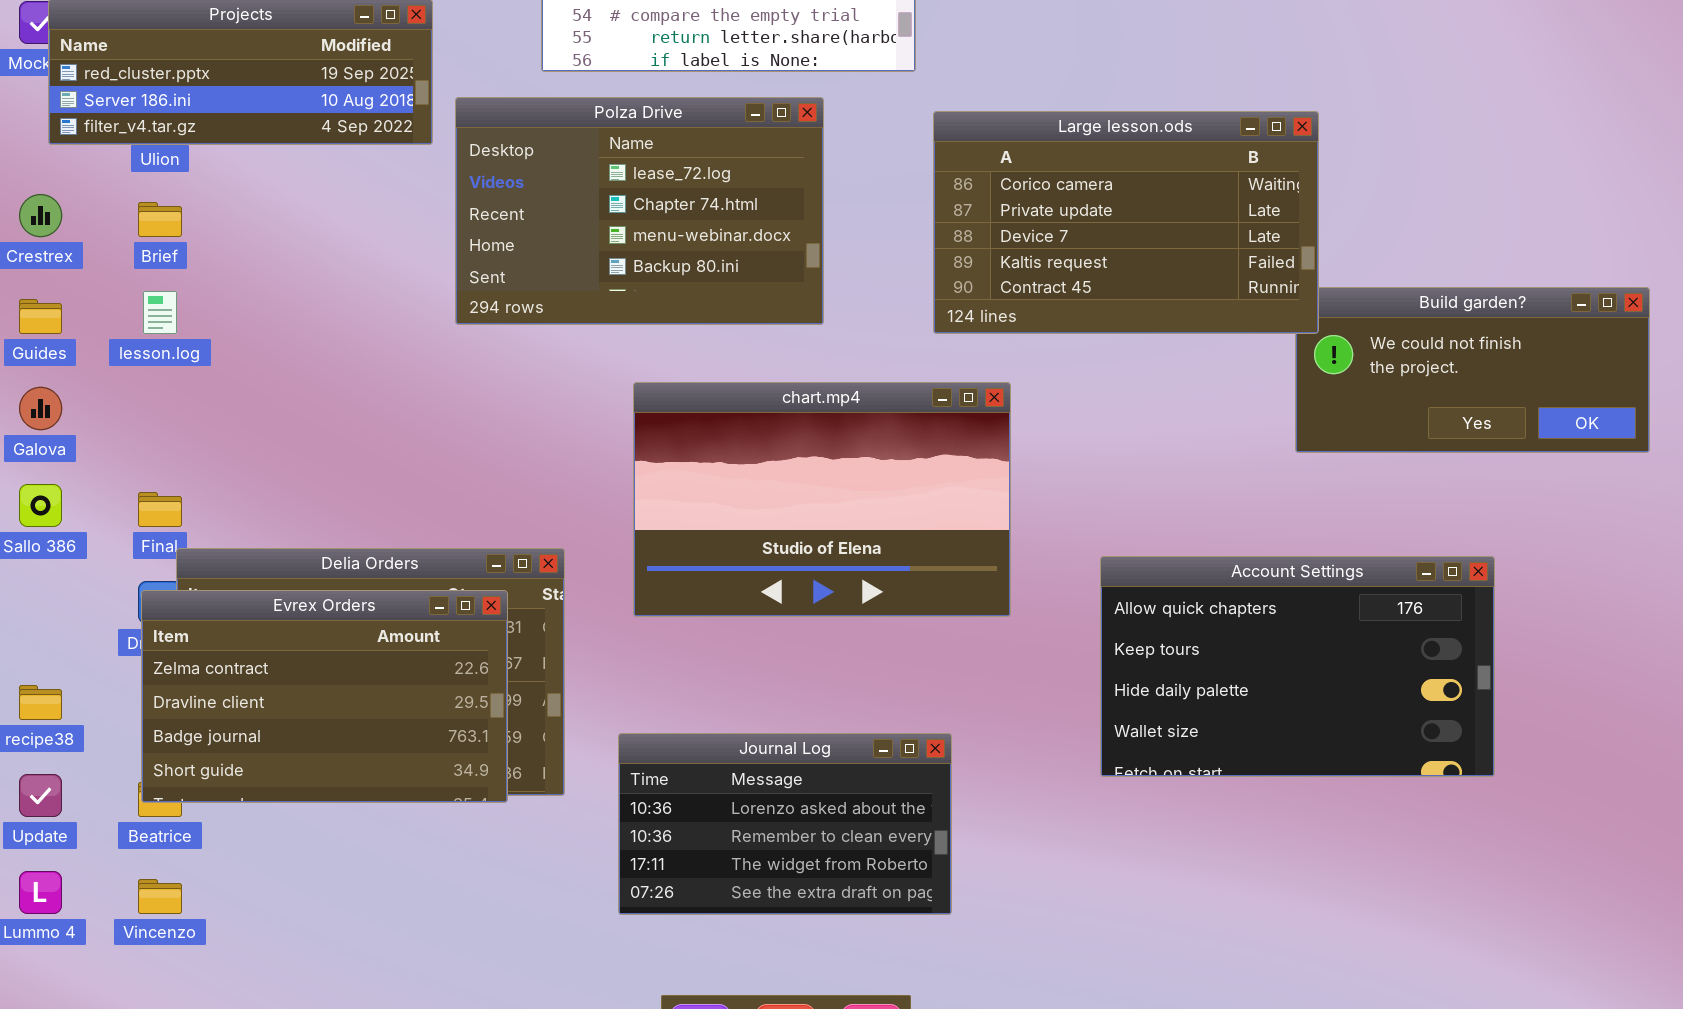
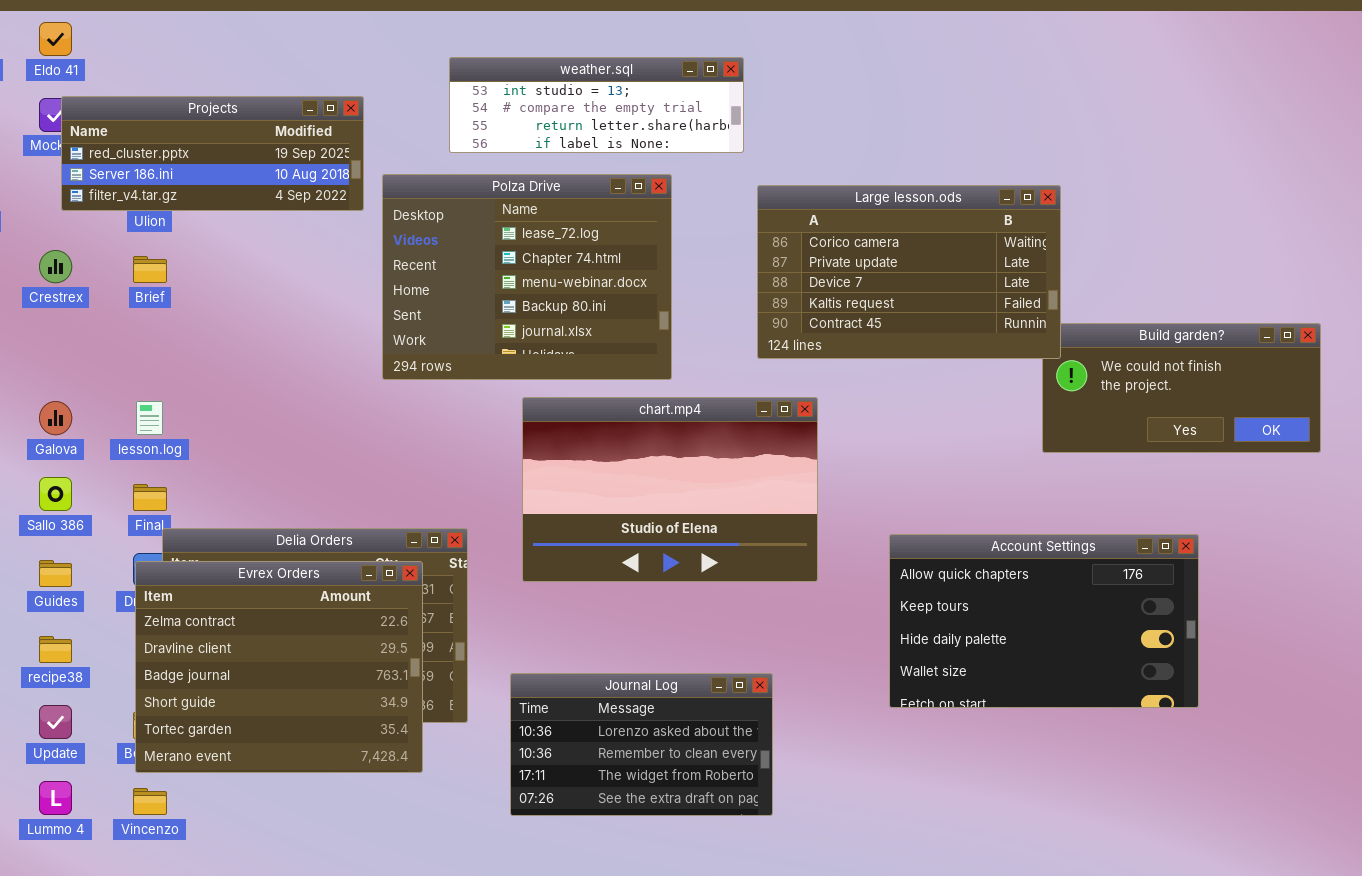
Polza Drive: [455,97,824,325] -> [382,174,672,380], resized
lesson.log: [143,291,177,334] -> [136,401,163,435], moved
Guides: [19,299,62,334] -> [39,560,72,587], moved
Evrex Orders: [141,590,508,803] -> [135,561,423,773], resized

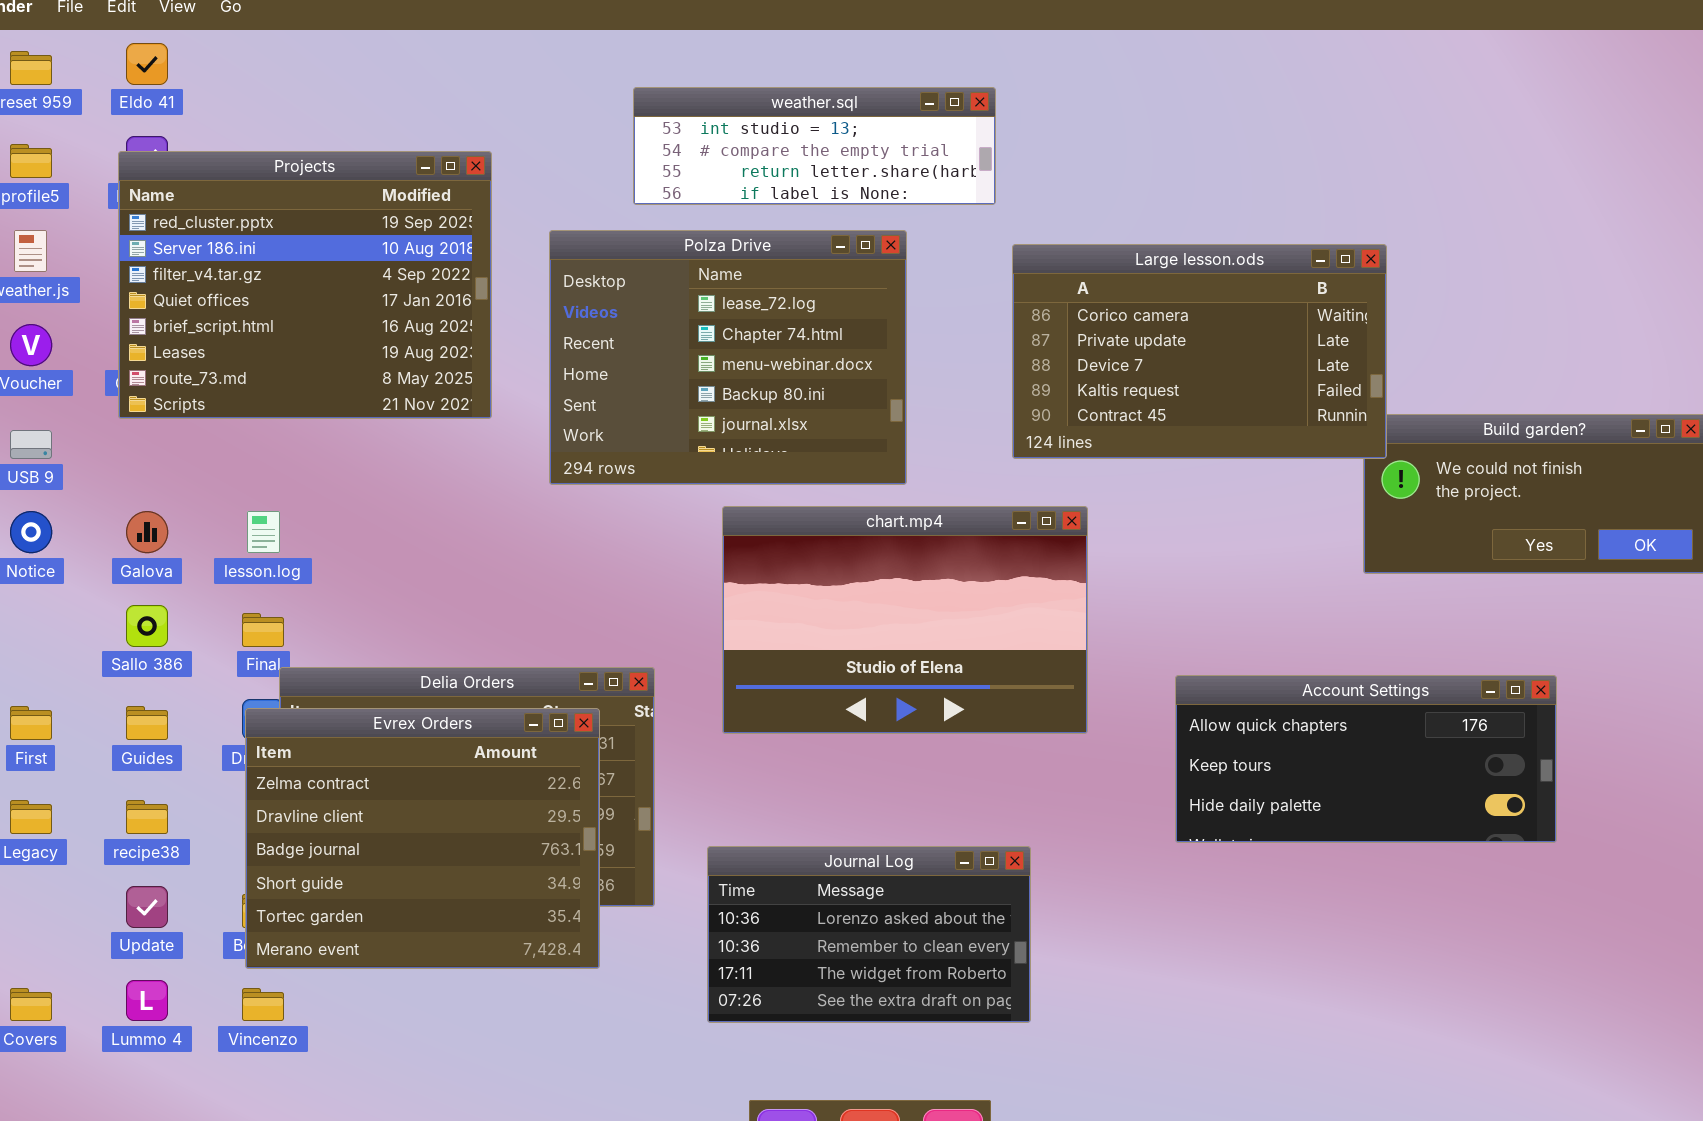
Projects: [61,96,364,211] -> [118,151,492,419], moved, resized
Account Settings: [889,534,1199,708] -> [1175,675,1557,843], resized

